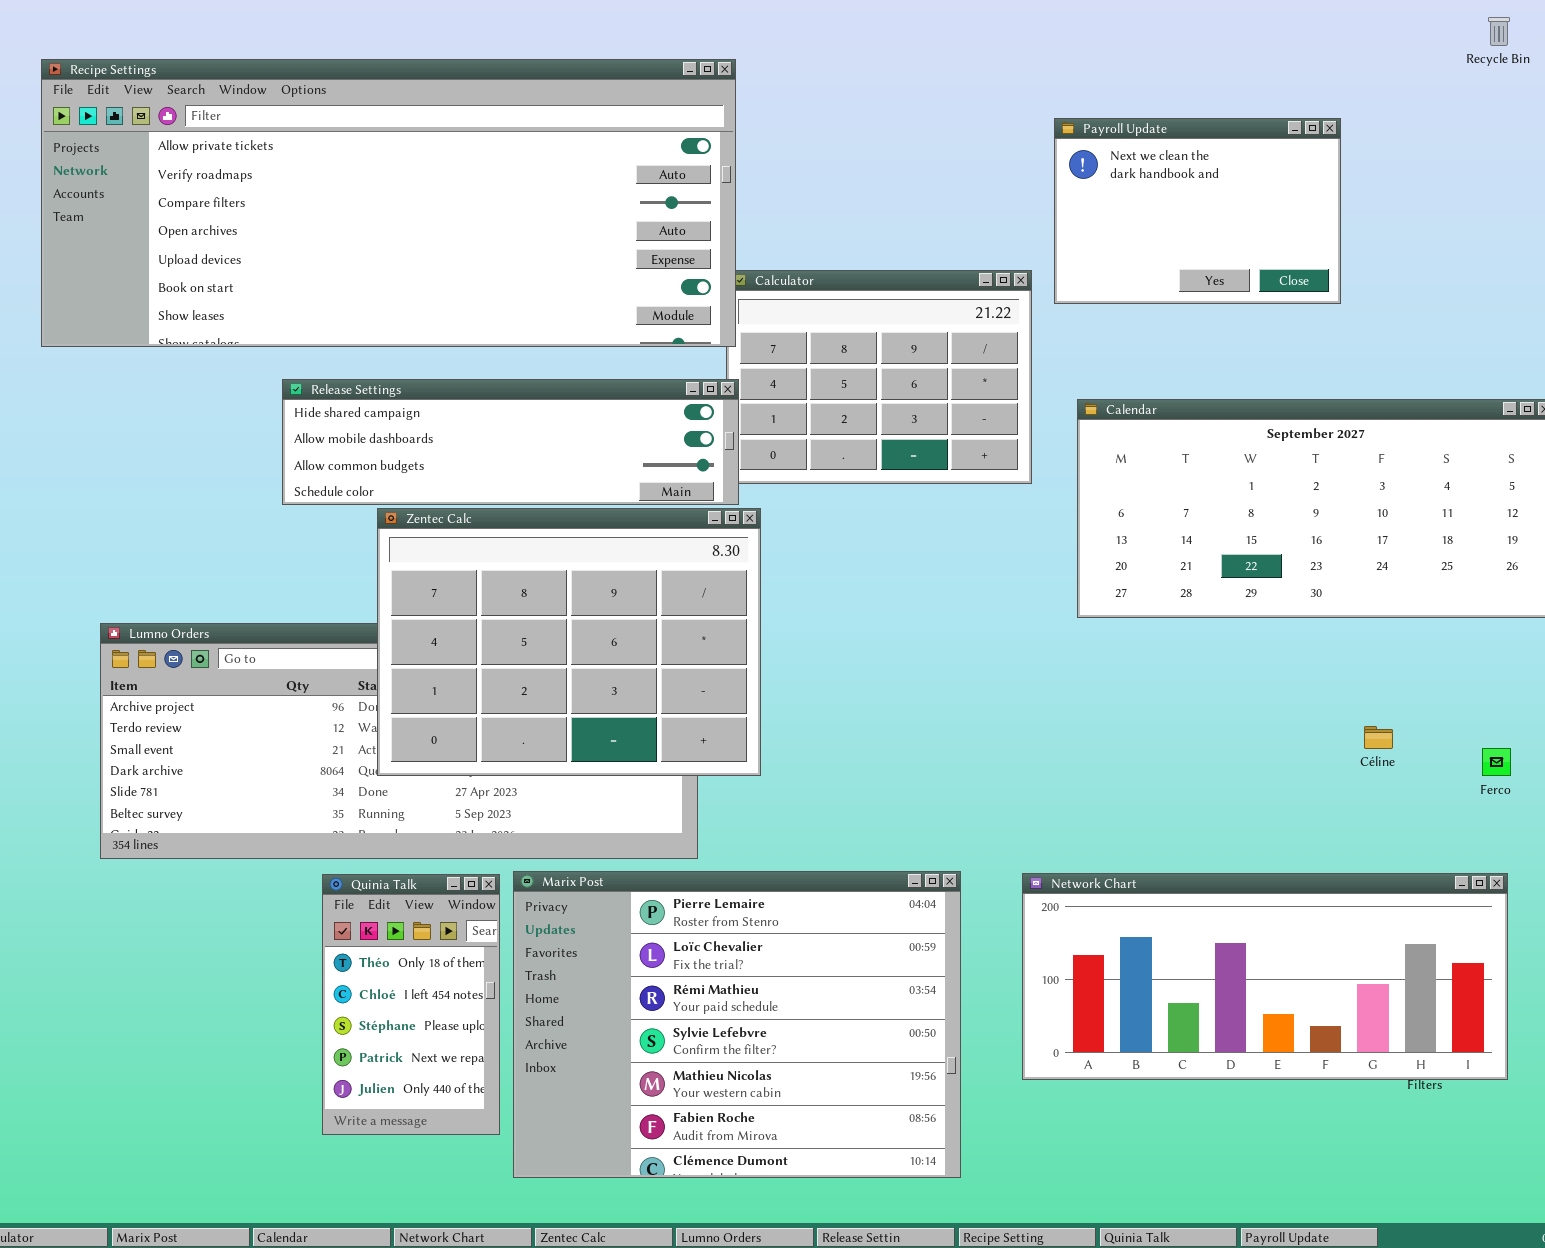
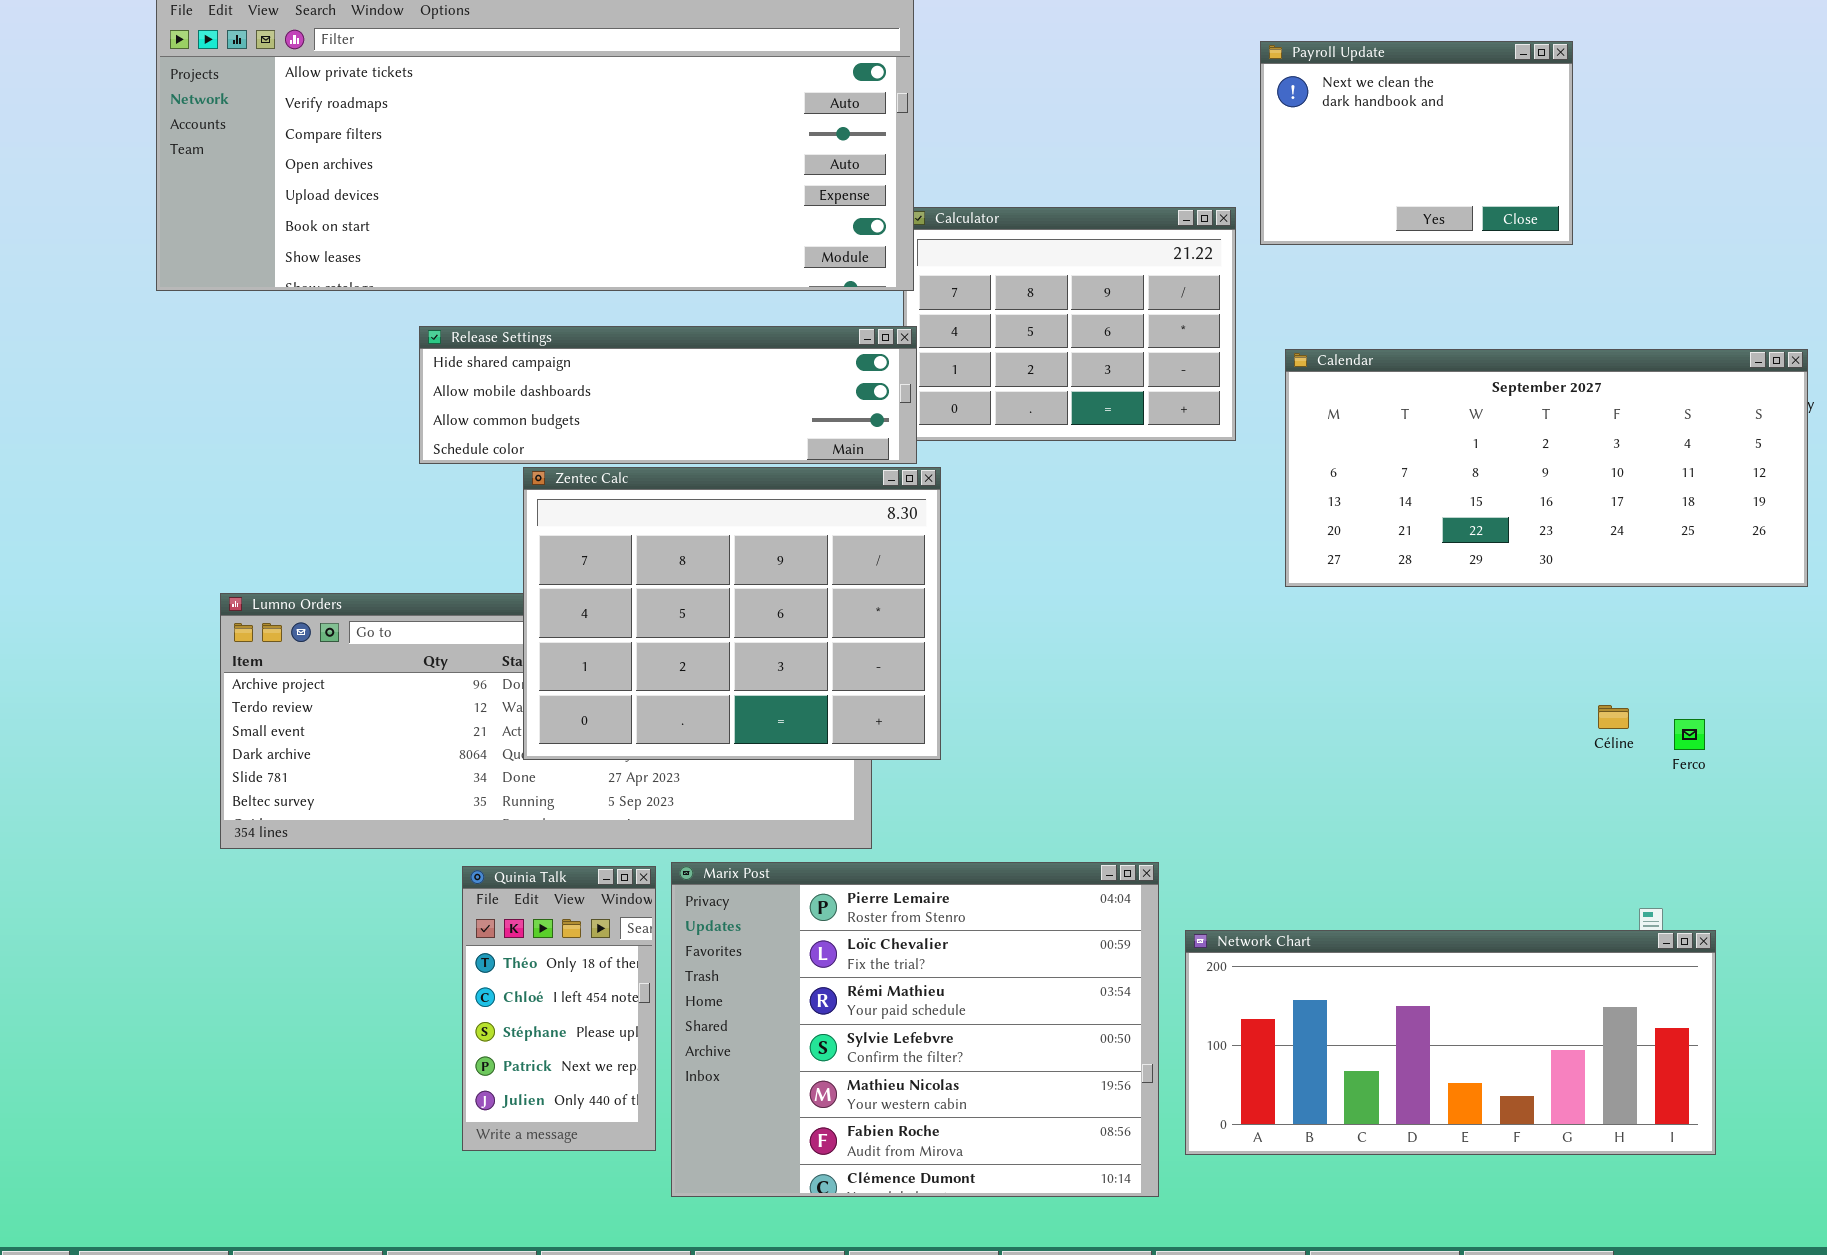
Ferco: [1482,748,1511,776] -> [1674,719,1705,750], moved
Network Chart: [1022,873,1508,1080] -> [1185,930,1716,1155], moved

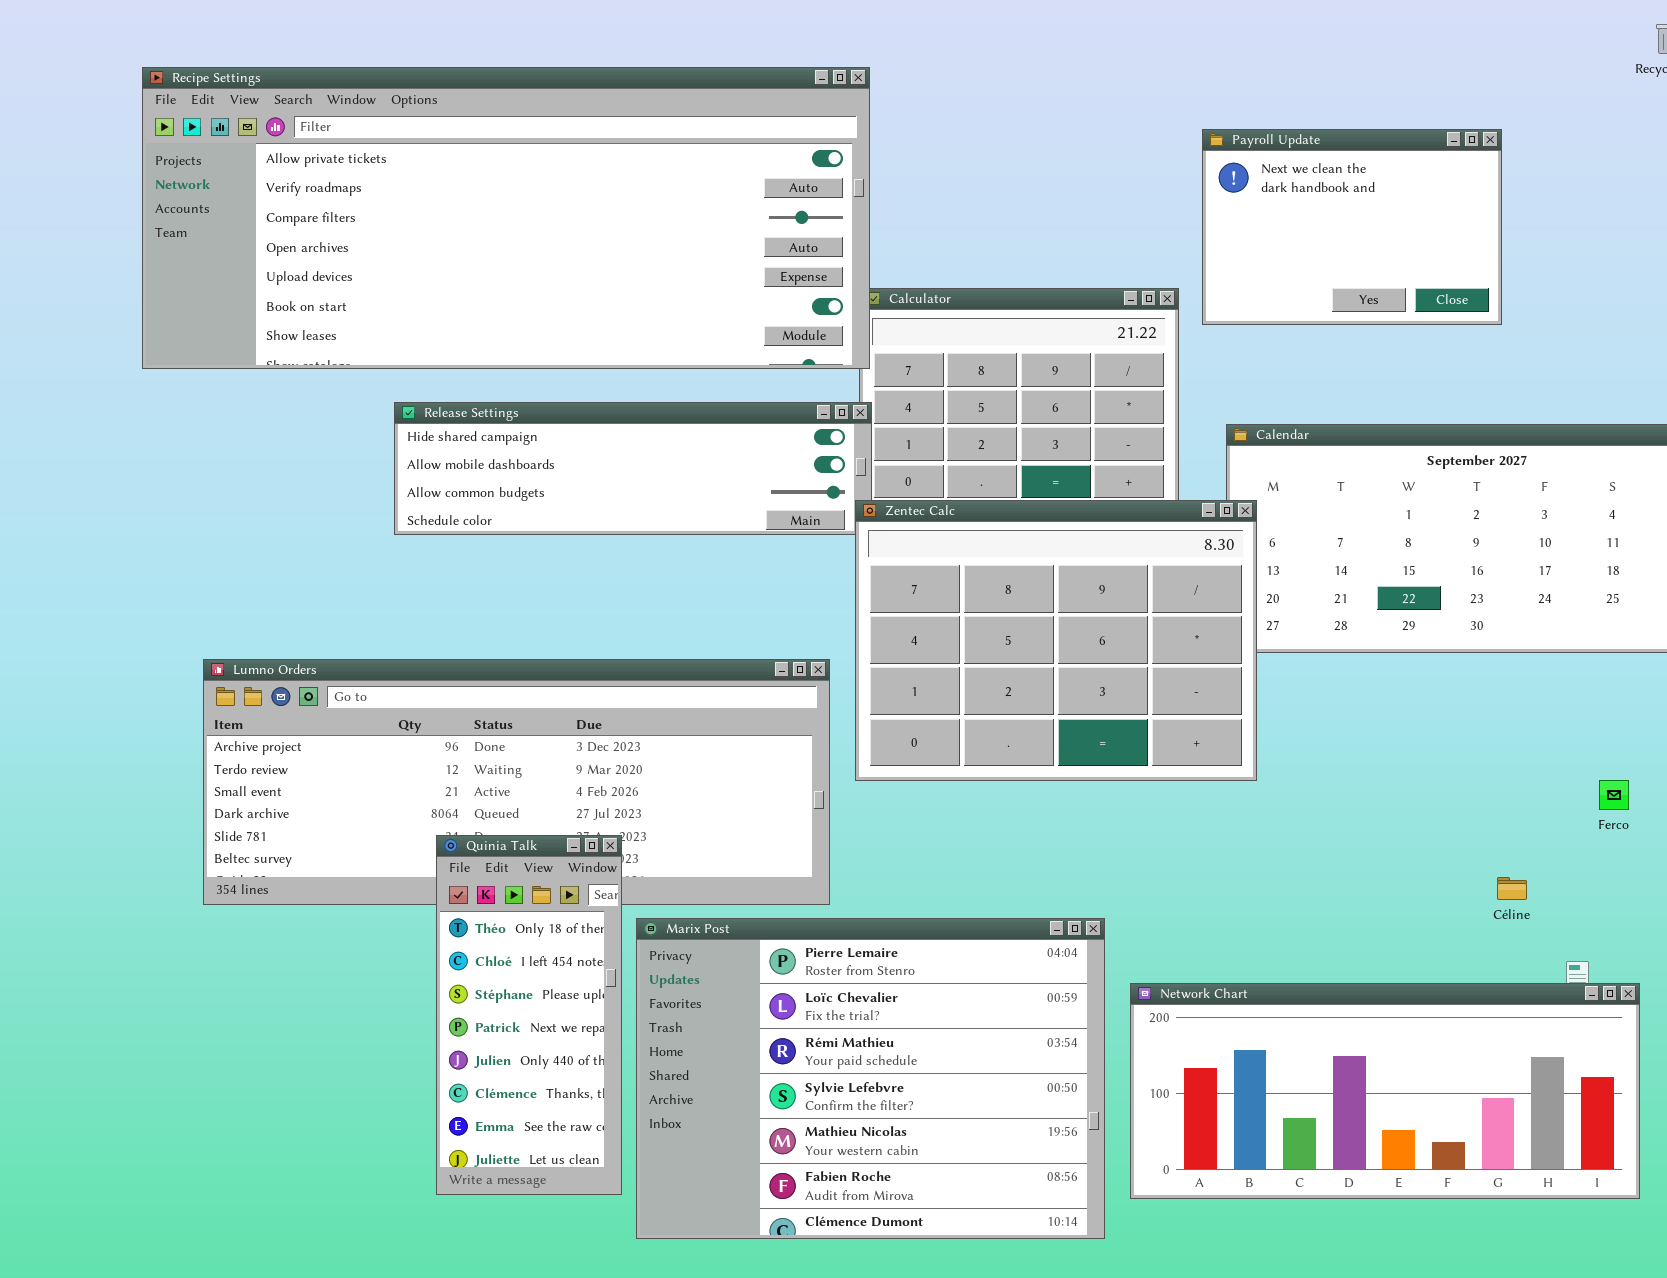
Zentec Calc: [523,467,941,760] -> [855,500,1257,781], moved
Céline: [1598,705,1629,729] -> [1497,877,1527,900], moved
Quinia Talk: [462,866,656,1151] -> [436,835,622,1195], resized

